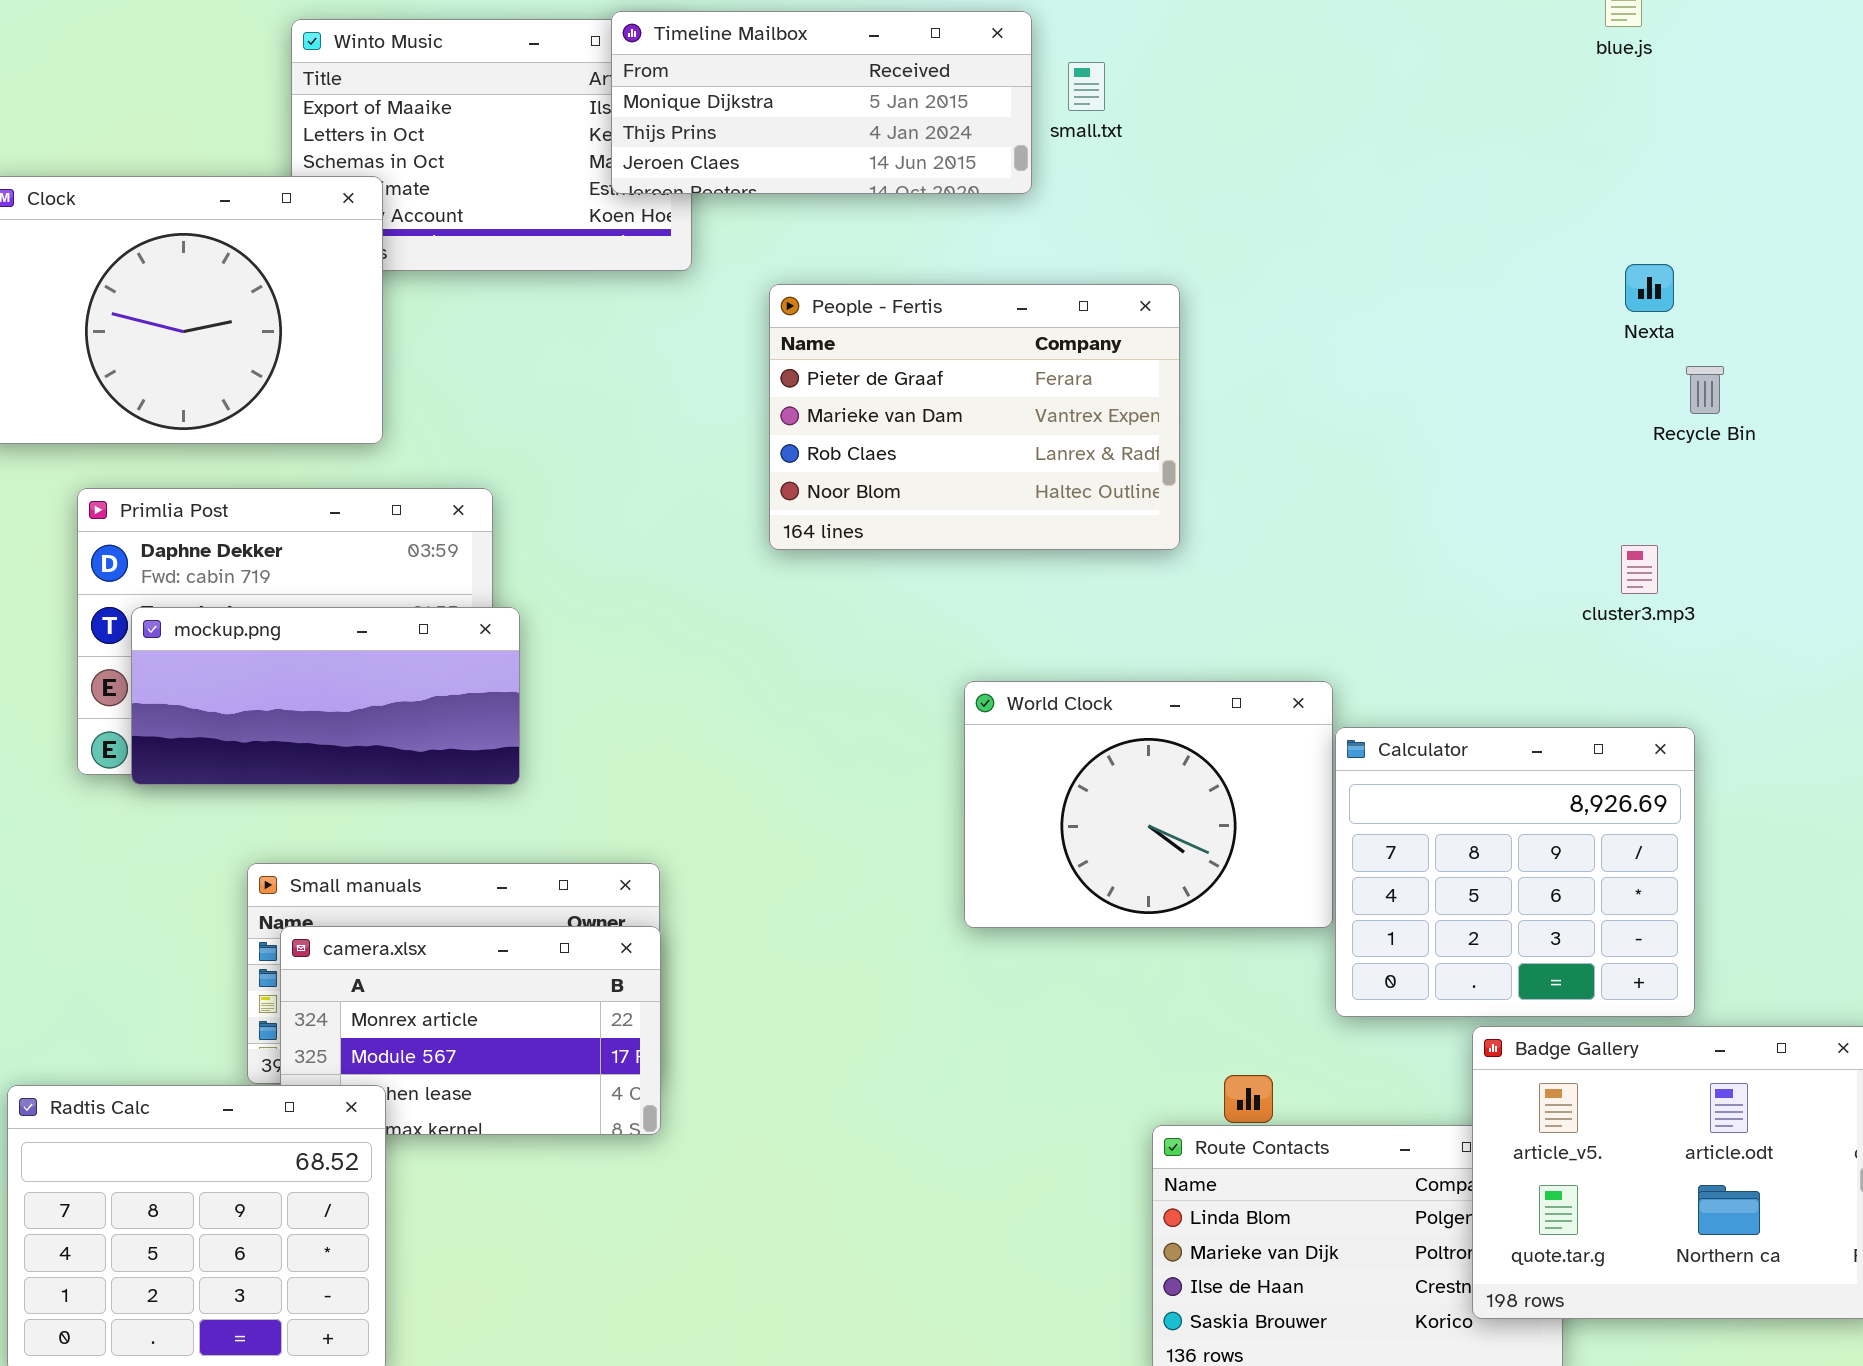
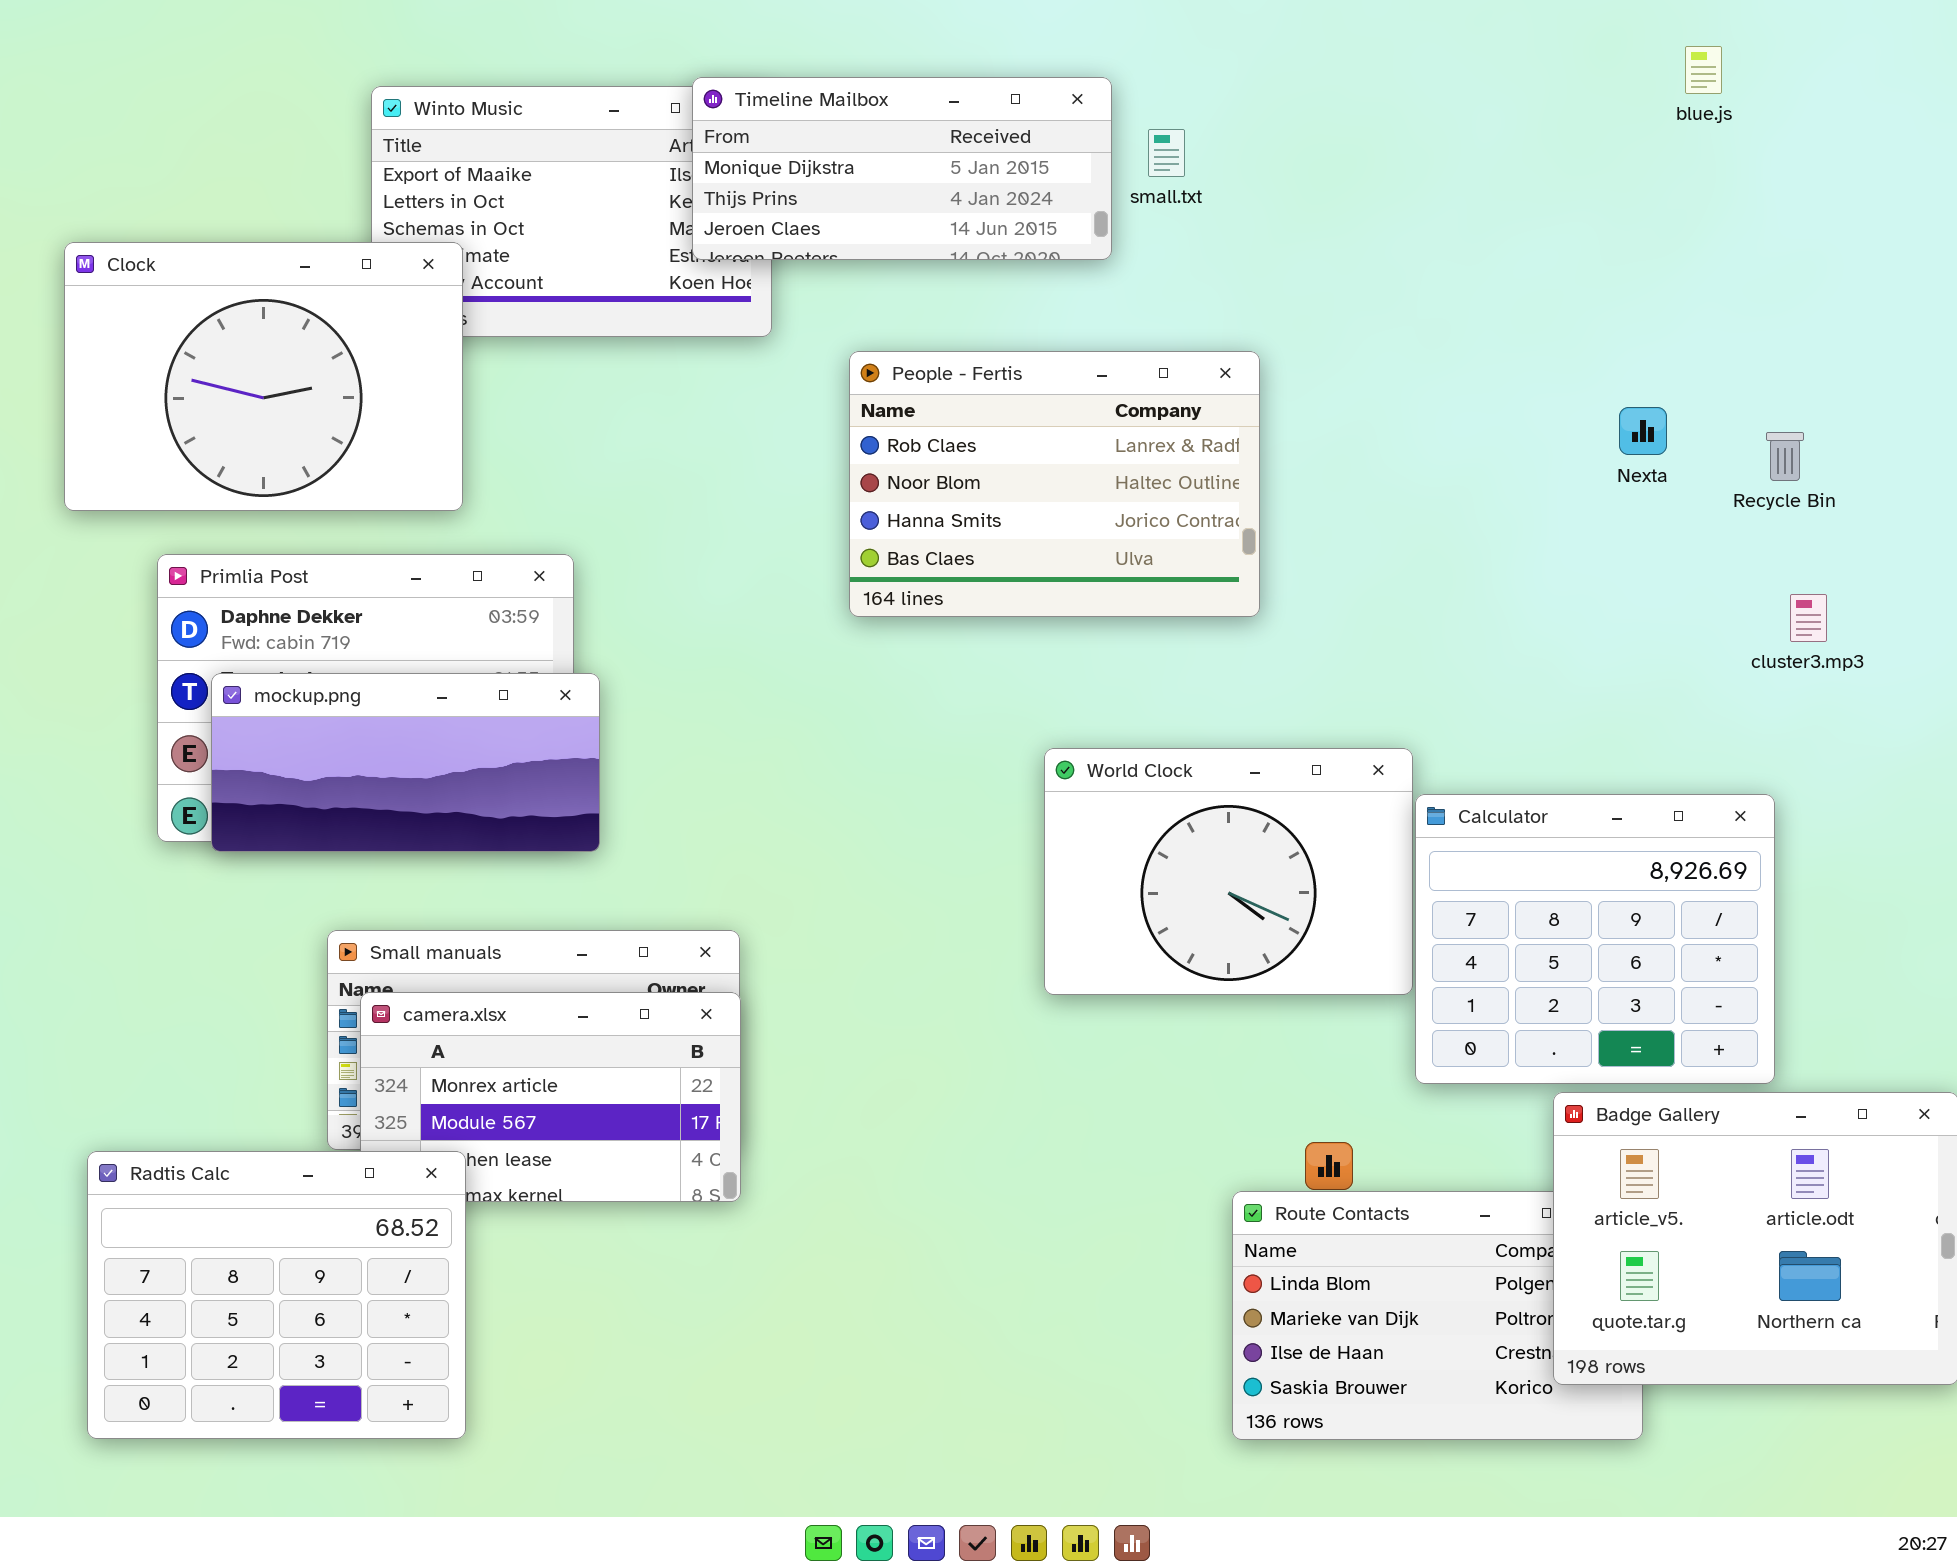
Nexta: [1625,264,1674,312] -> [1619,407,1667,455], moved
People - Fertis: [769,284,1180,550] -> [849,351,1260,617], scrolled down 2 rows
cluster3.mp3: [1621,545,1658,594] -> [1790,594,1827,642], moved

